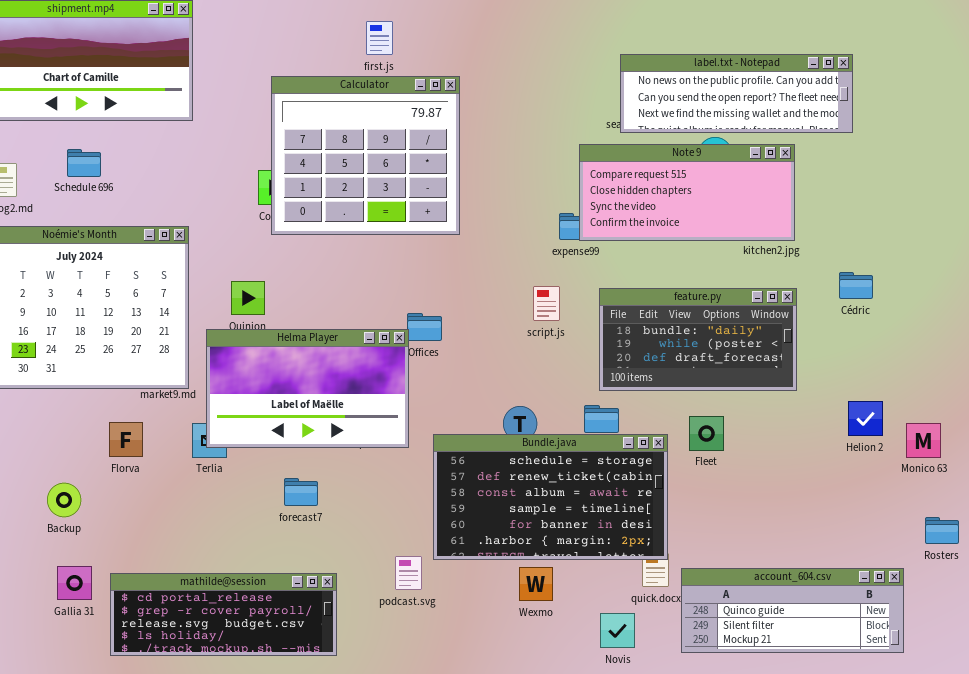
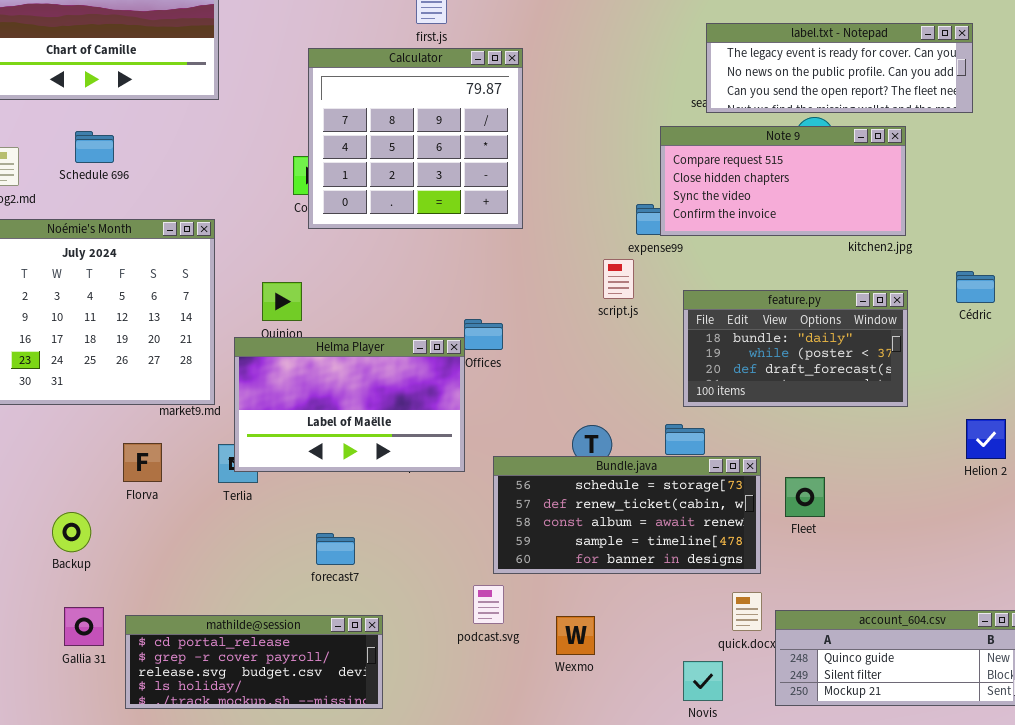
label.txt - Notepad: [620,54,853,133] -> [706,23,973,113], scrolled up 1 row
script.js: [533,286,560,321] -> [603,259,634,299], moved
Fleet: [689,416,724,451] -> [785,477,825,517], moved
Bundle.java: [433,434,668,560] -> [493,456,761,574], resized
forecast7: [284,478,318,506] -> [316,533,355,565], moved
podcast.svg: [395,556,422,590] -> [473,585,504,624], moved
Wexmo: [519,567,553,601] -> [556,616,595,655], moved

